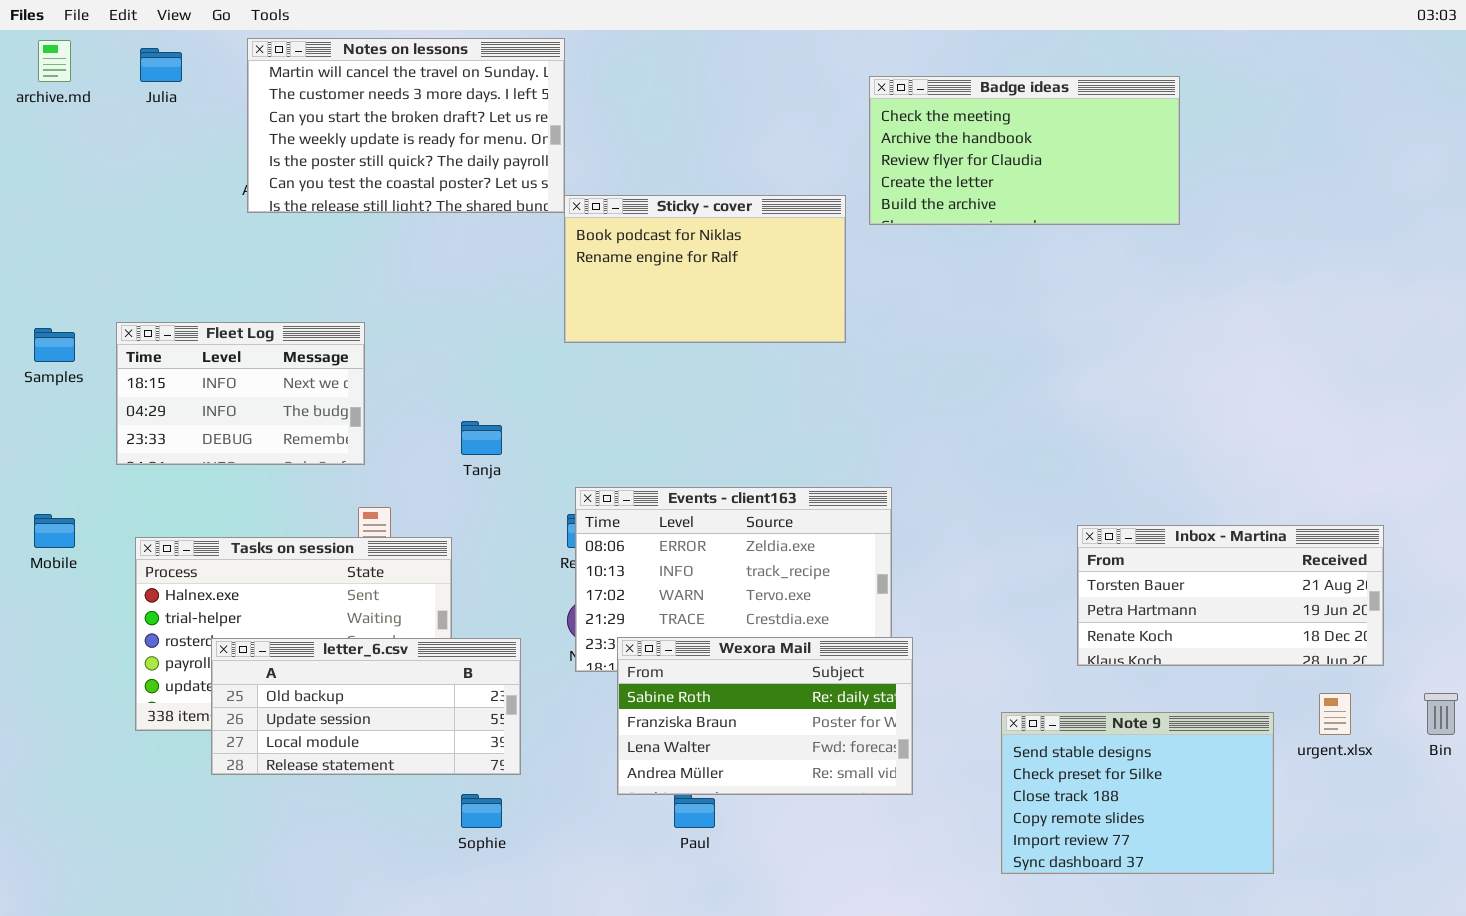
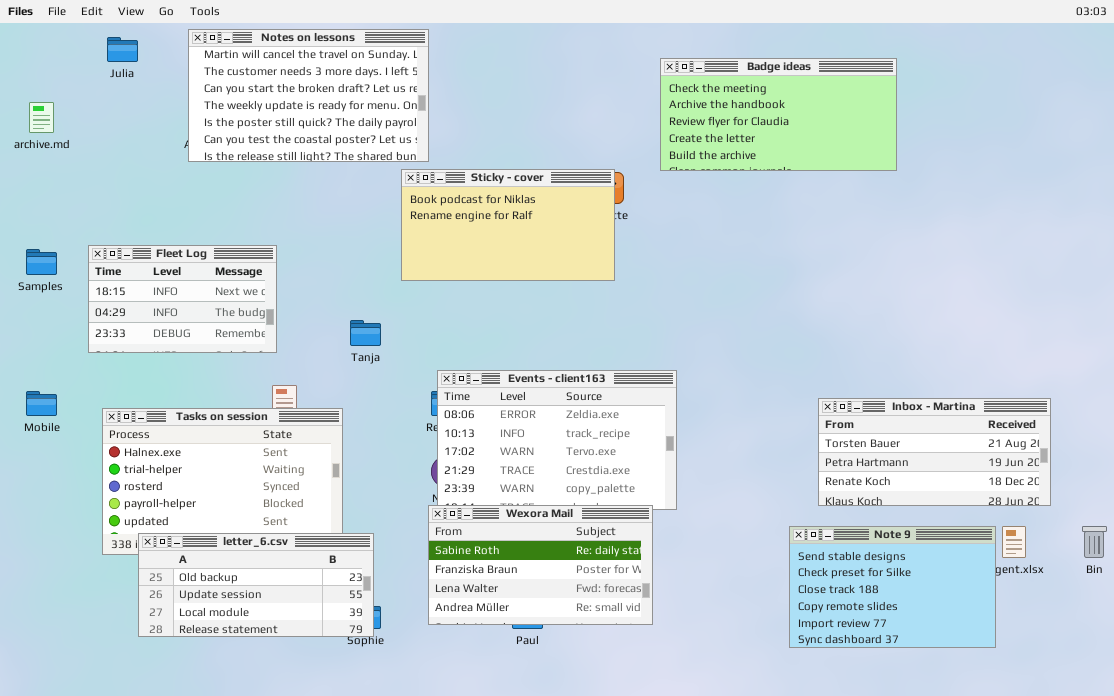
archive.md: [38,40,71,82] -> [29,102,54,133], moved
Sticky - cover: [564,195,846,343] -> [401,169,615,281], moved
Wexora Mail: [617,637,913,795] -> [428,505,653,625], moved
letter_6.csv: [211,638,521,775] -> [138,533,374,637], moved
Note 9: [1001,712,1274,874] -> [789,526,996,648], moved

